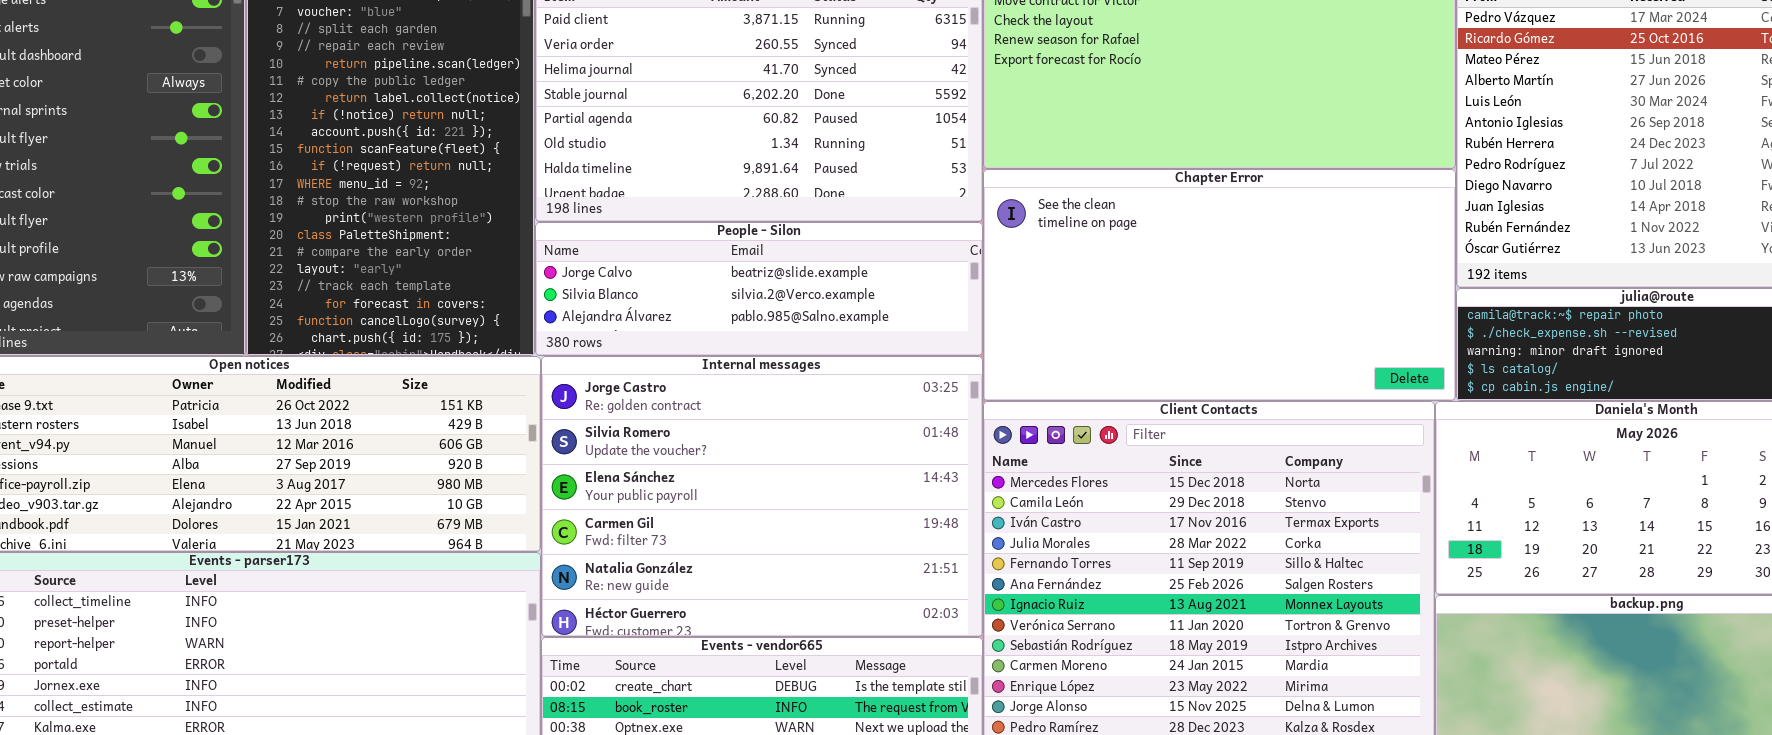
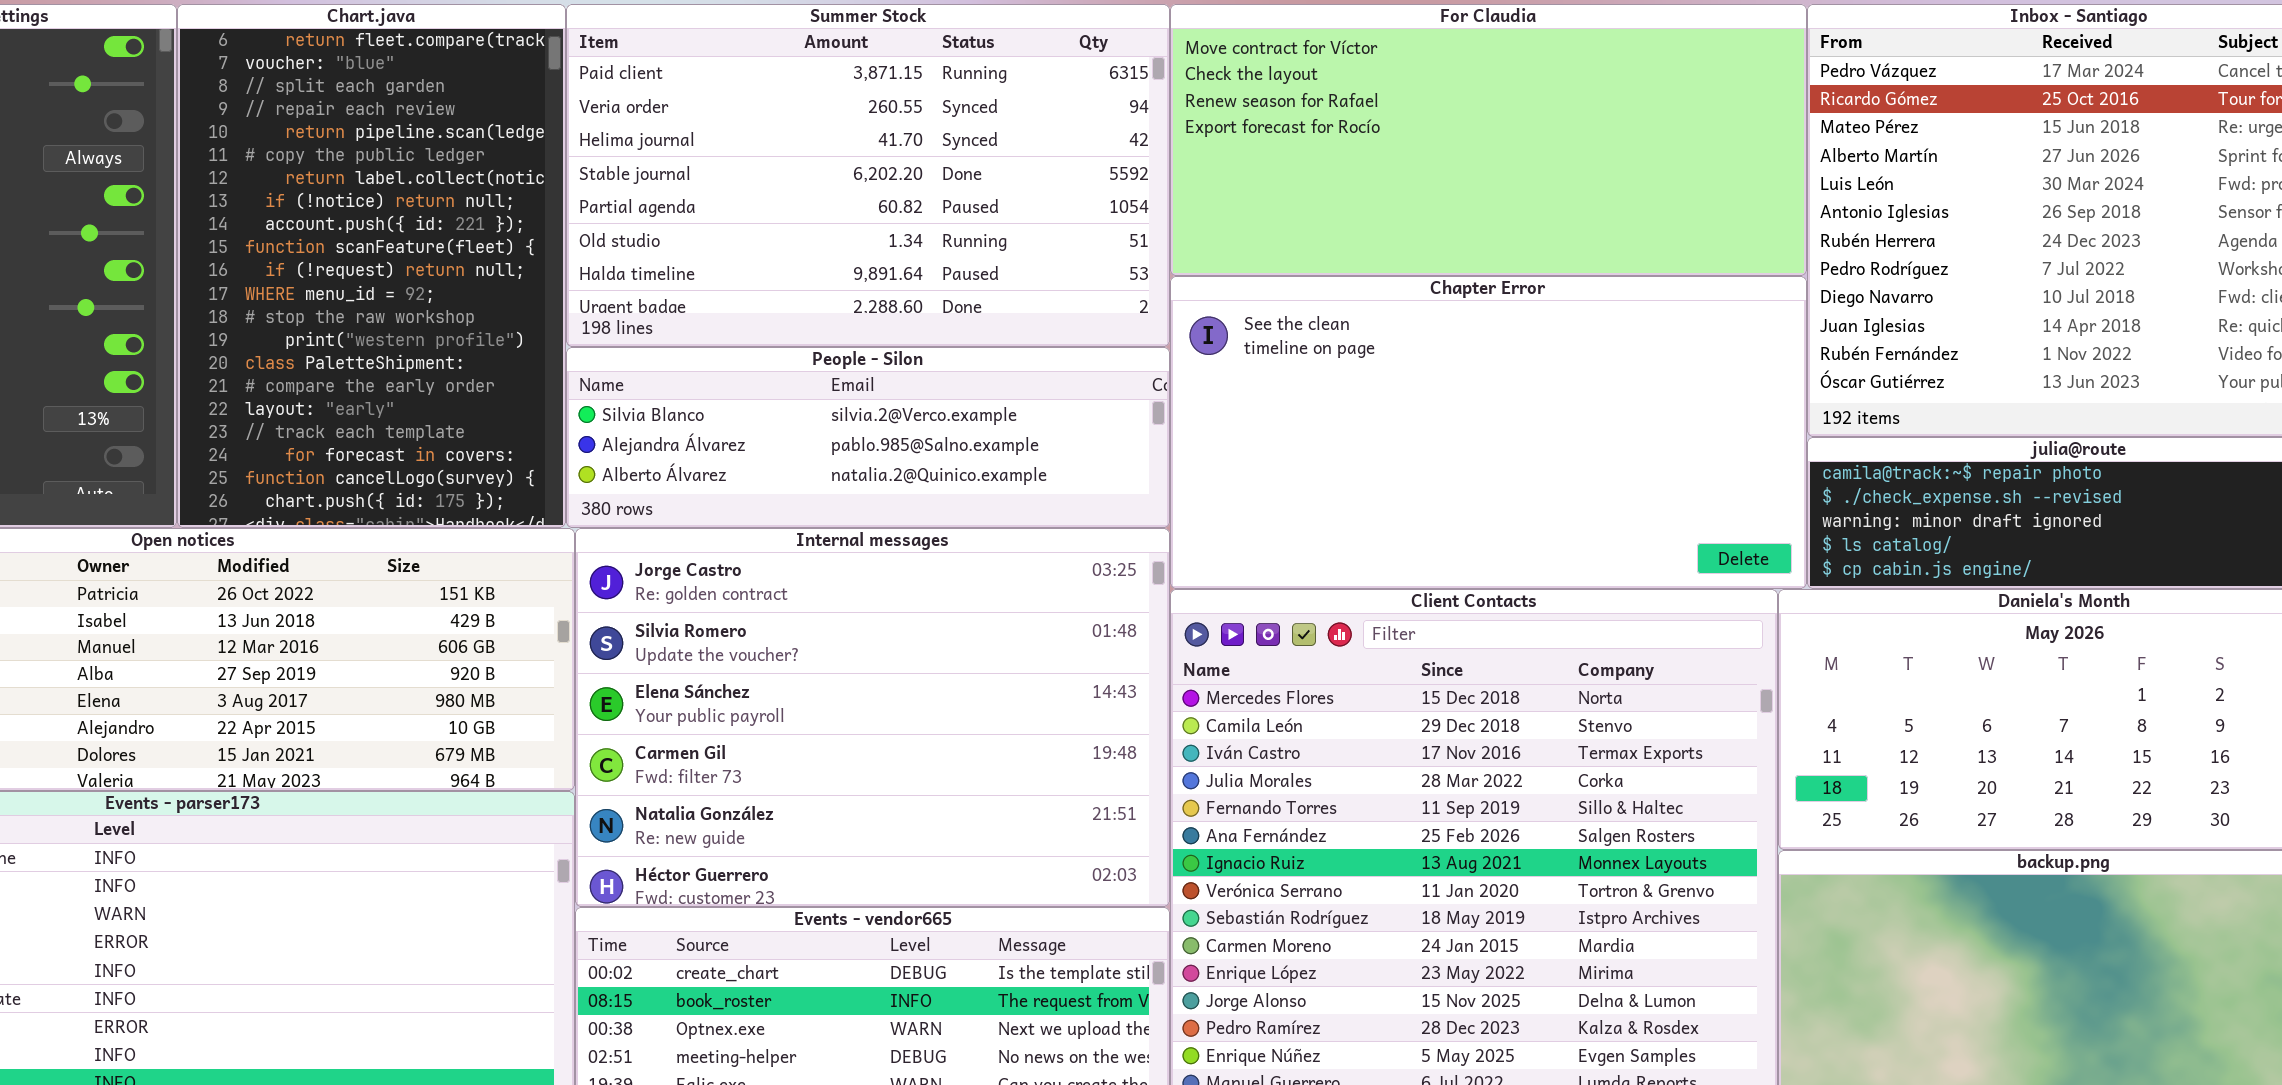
People - Silon: [535,222,983,356] -> [566,347,1170,528], scrolled down 1 row

